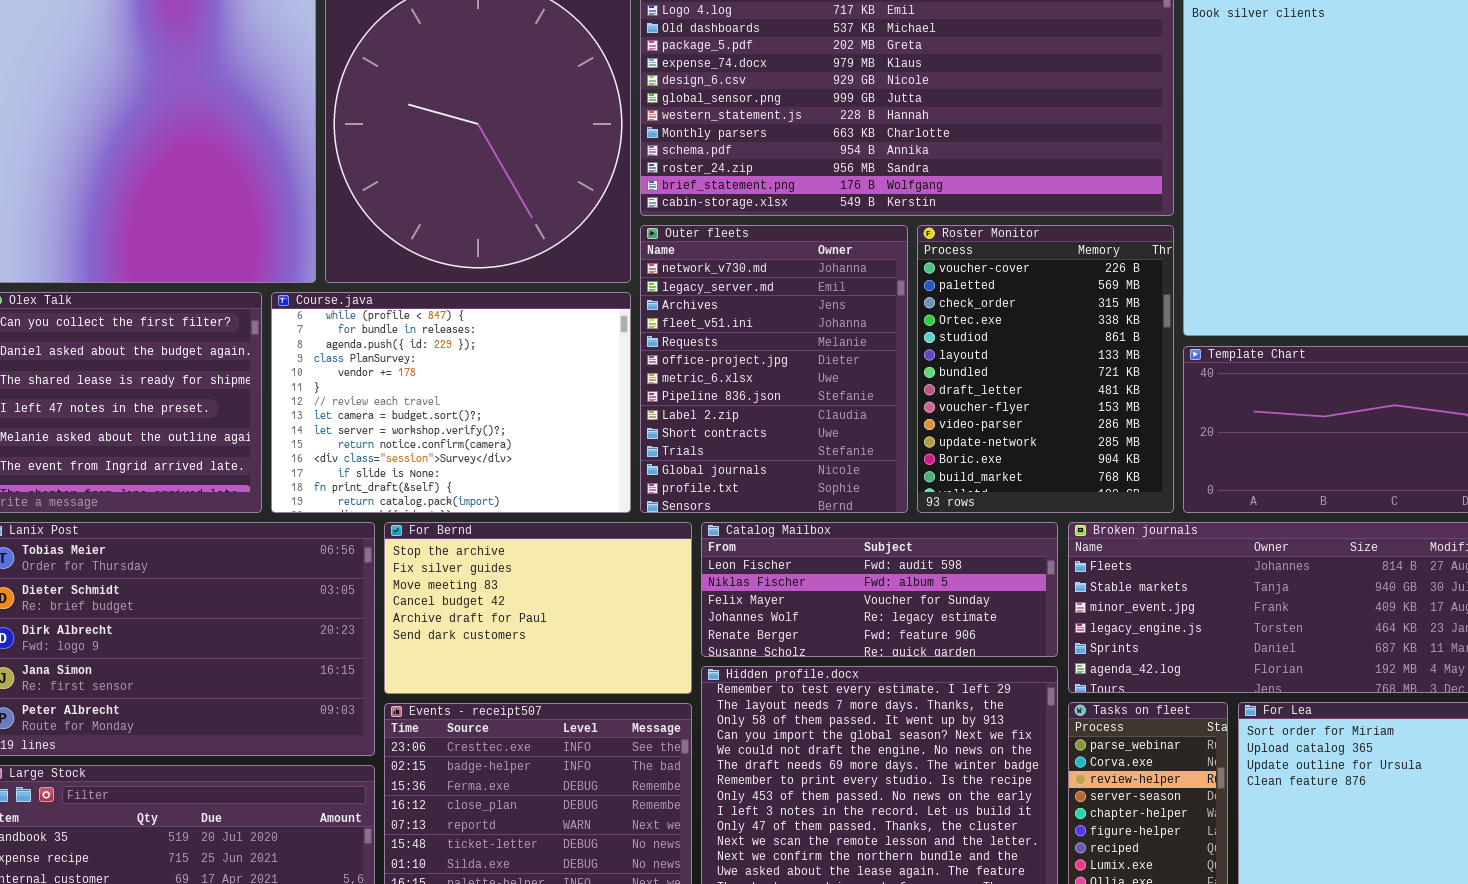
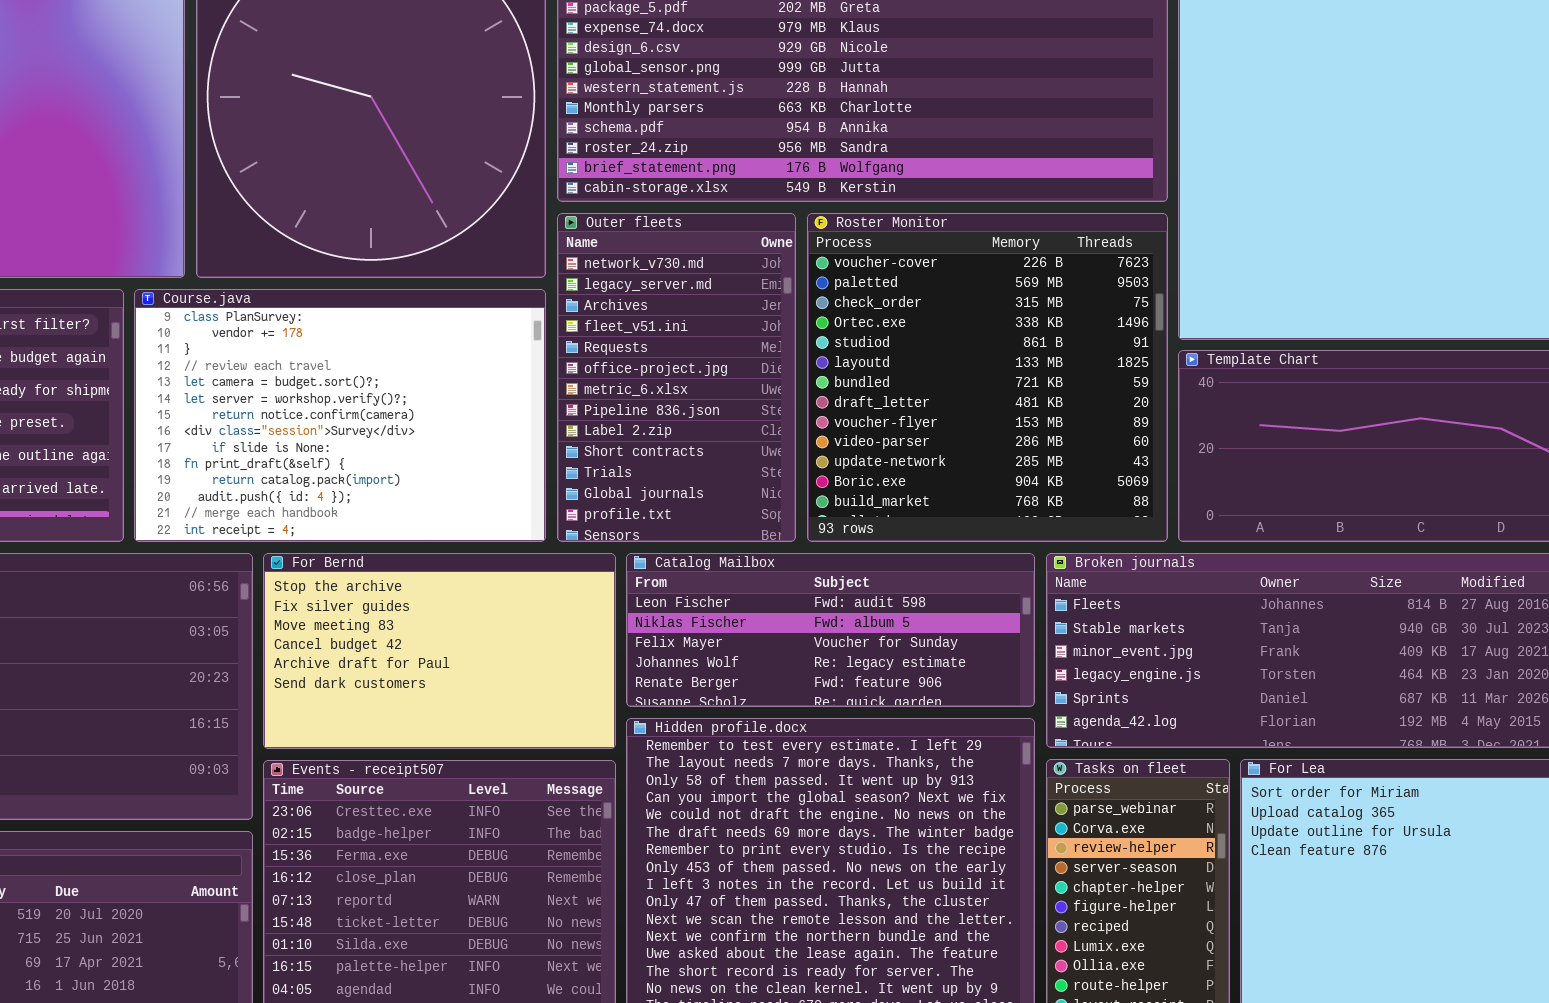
Outer fleets: [640,225,908,513] -> [557,213,796,542], resized
Roster Monitor: [917,225,1174,513] -> [807,213,1168,542], resized
Course.java: [271,292,631,513] -> [134,289,546,542], scrolled down 3 rows

